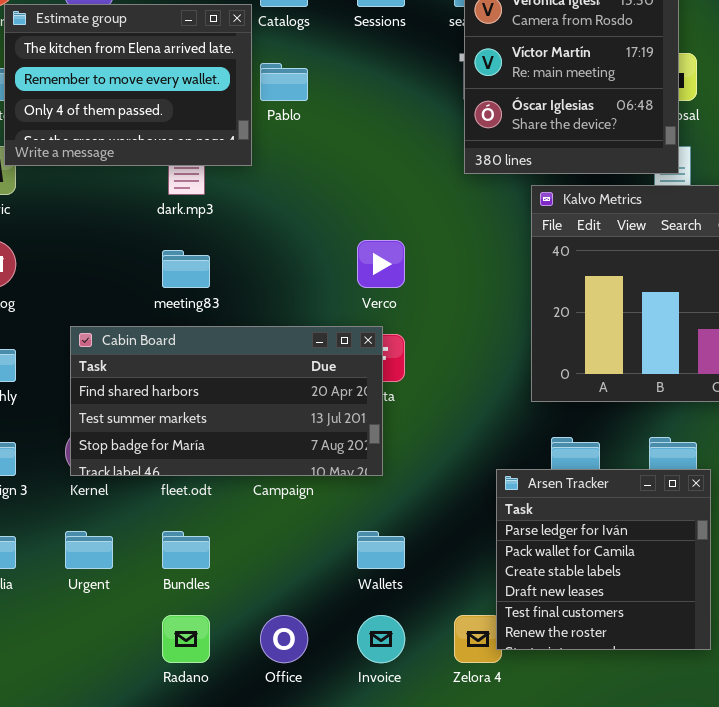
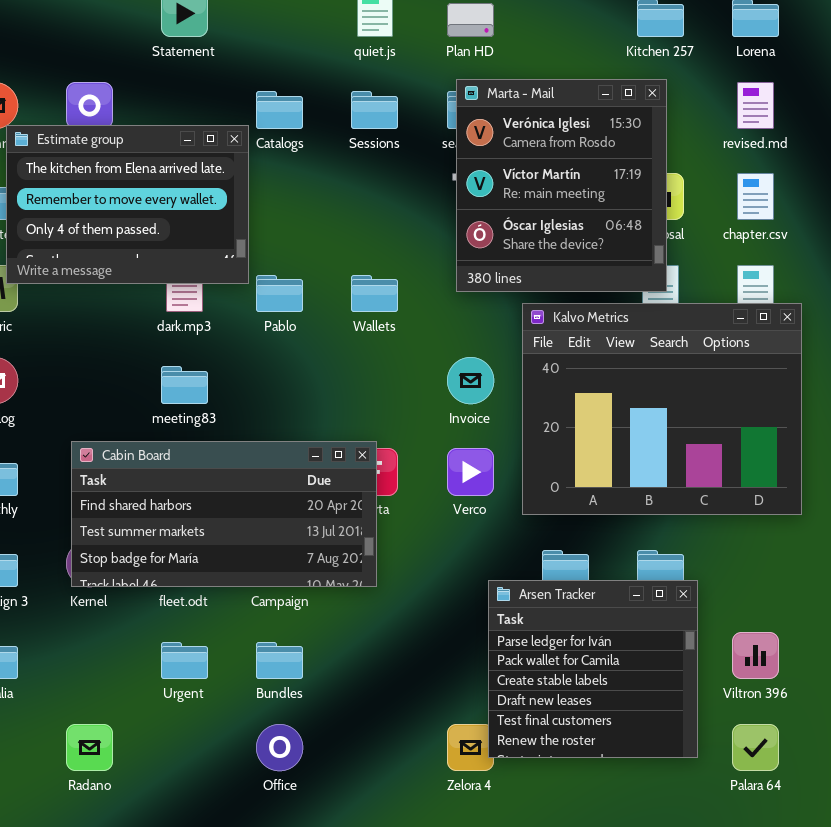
Pablo: [260,63,308,101] -> [256,275,303,312], moved
Verco: [357,240,405,288] -> [447,448,494,496], moved
Urgent: [65,531,113,569] -> [161,642,208,679], moved
Bundles: [162,531,210,569] -> [256,642,303,679], moved
Wallets: [357,531,405,569] -> [351,275,398,312], moved
Radano: [162,615,210,663] -> [66,724,113,771], moved
Invoice: [357,615,405,663] -> [447,357,494,404], moved

